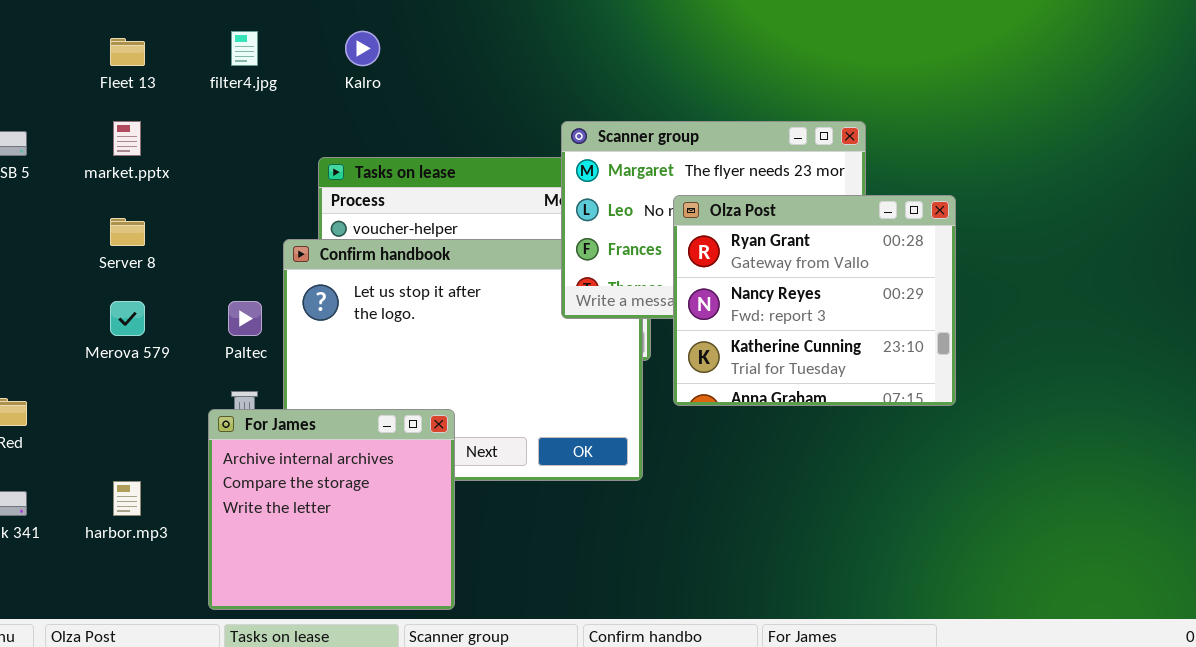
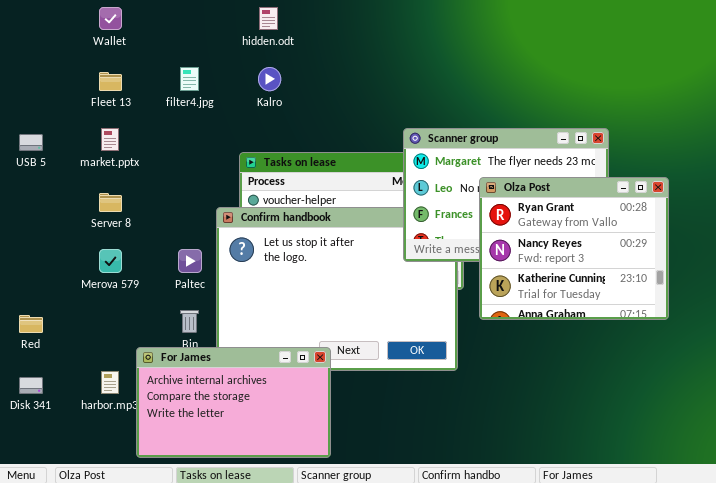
For James: [208,409,455,610] -> [136,347,331,458], resized

